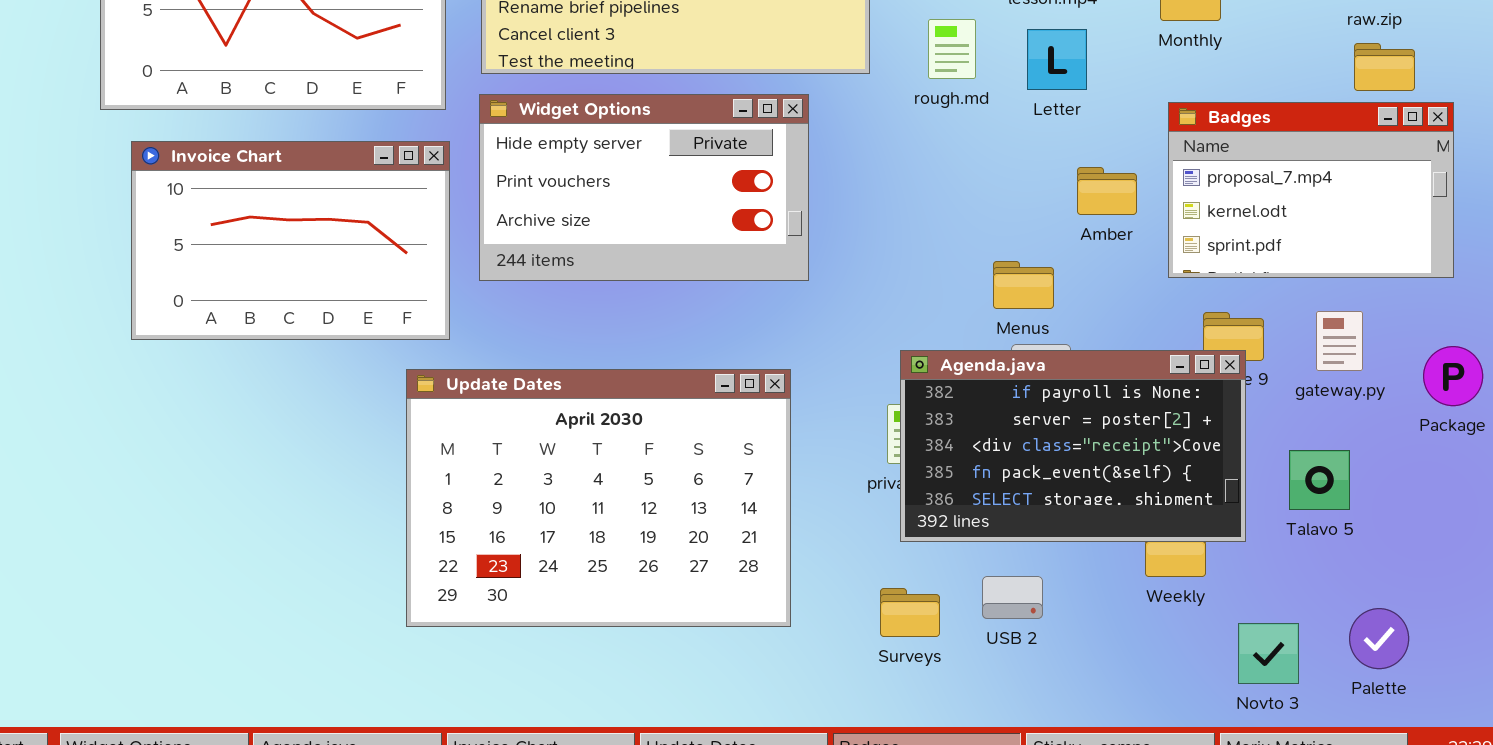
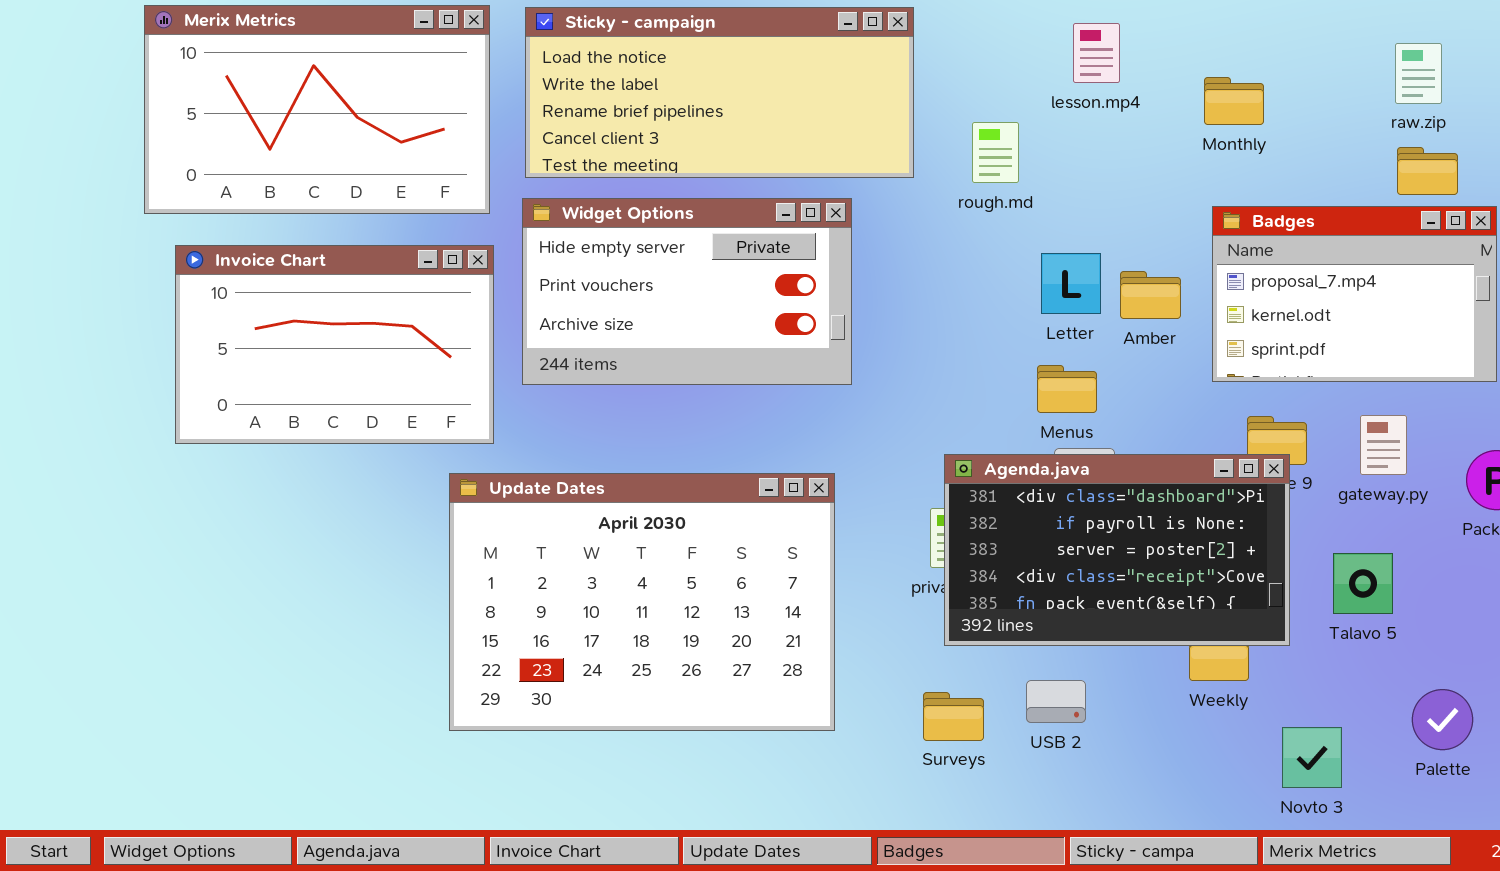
Letter: [1027,29,1087,90] -> [1041,253,1101,314], moved
Agenda.java: [900,350,1246,542] -> [944,454,1290,646], scrolled up 1 row
Palette: [1349,608,1409,669] -> [1412,689,1473,750], moved

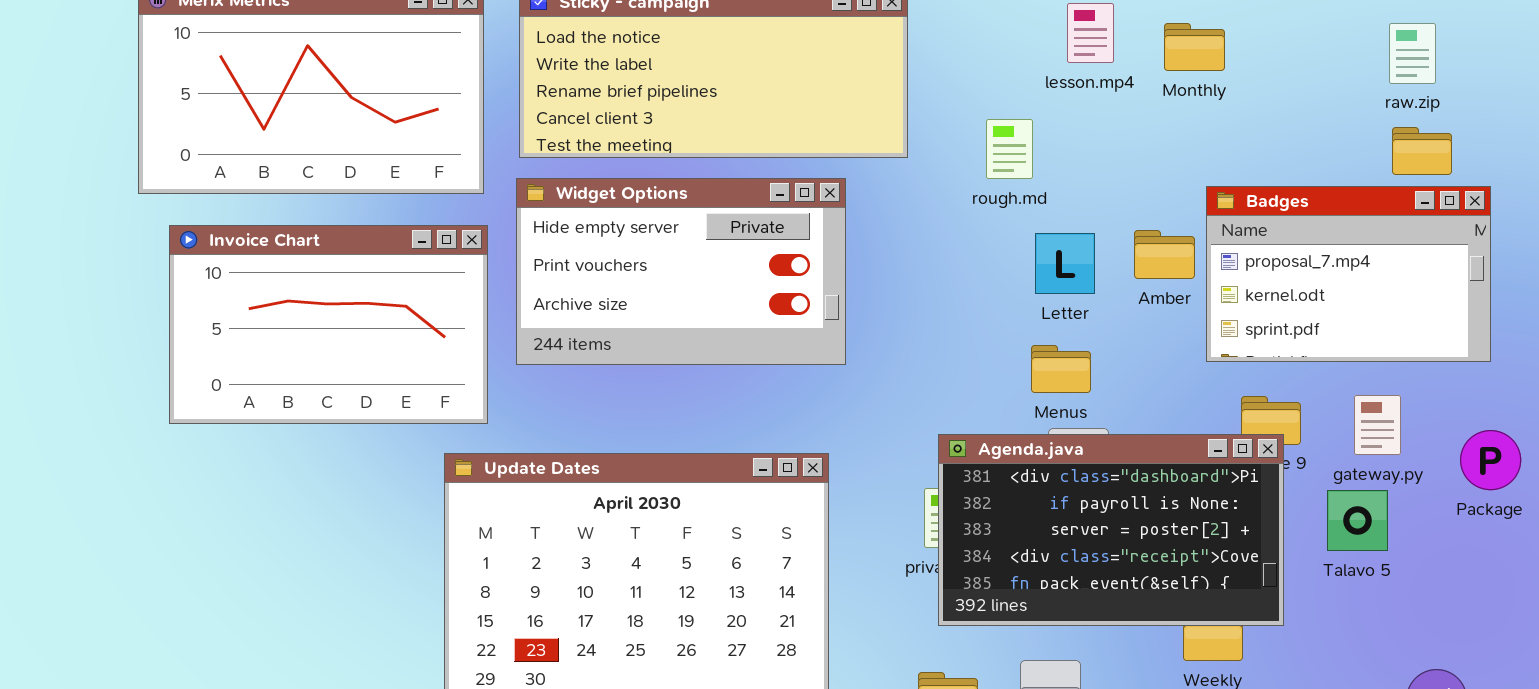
Monthly: [1204,77,1264,125] -> [1164,23,1225,71], moved
rough.md: [972,122,1019,183] -> [986,119,1033,179], moved
Amber: [1120,271,1181,319] -> [1134,230,1195,279], moved
Talavo 5: [1333,553,1393,614] -> [1327,490,1388,551], moved

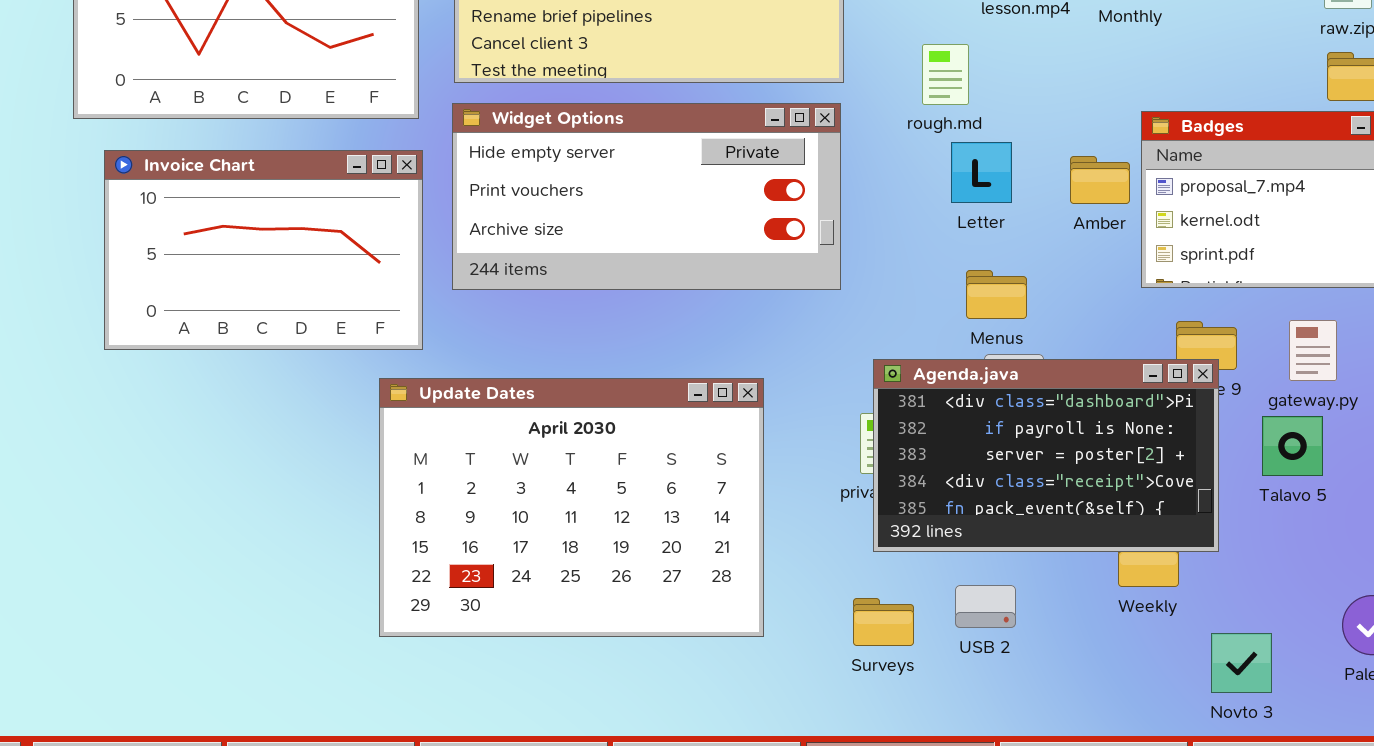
Widget Options: [516,178,846,365] -> [452,103,841,290], resized
Letter: [1035,233,1095,294] -> [951,142,1012,203], moved

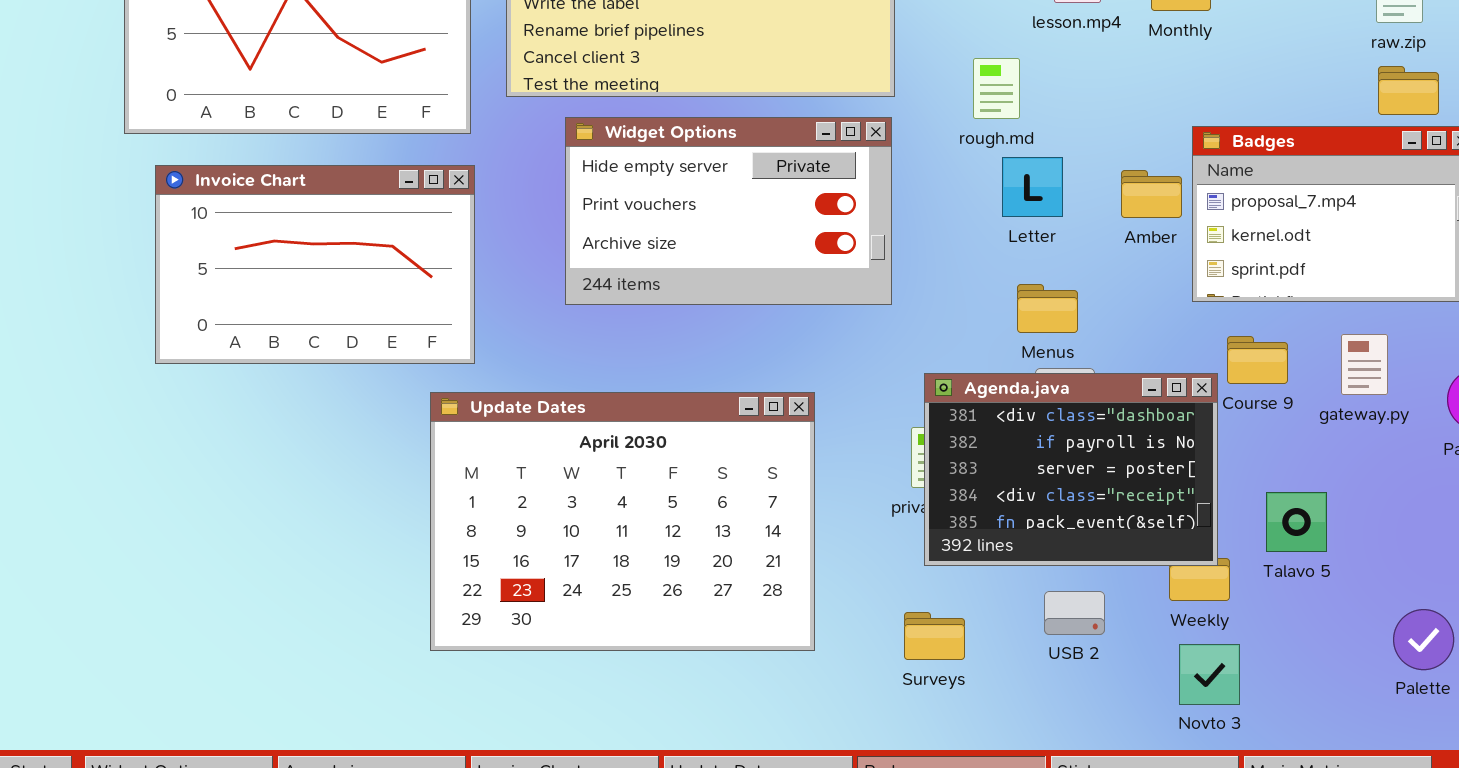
Widget Options: [452,103,841,290] -> [565,117,892,305], resized
Agenda.java: [873,359,1219,552] -> [924,373,1218,566], resized
Talavo 5: [1262,416,1323,476] -> [1266,492,1327,552], moved
USB 2: [955,585,1016,628] -> [1044,591,1105,635], moved
Novto 3: [1211,633,1272,693] -> [1179,644,1240,705], moved

